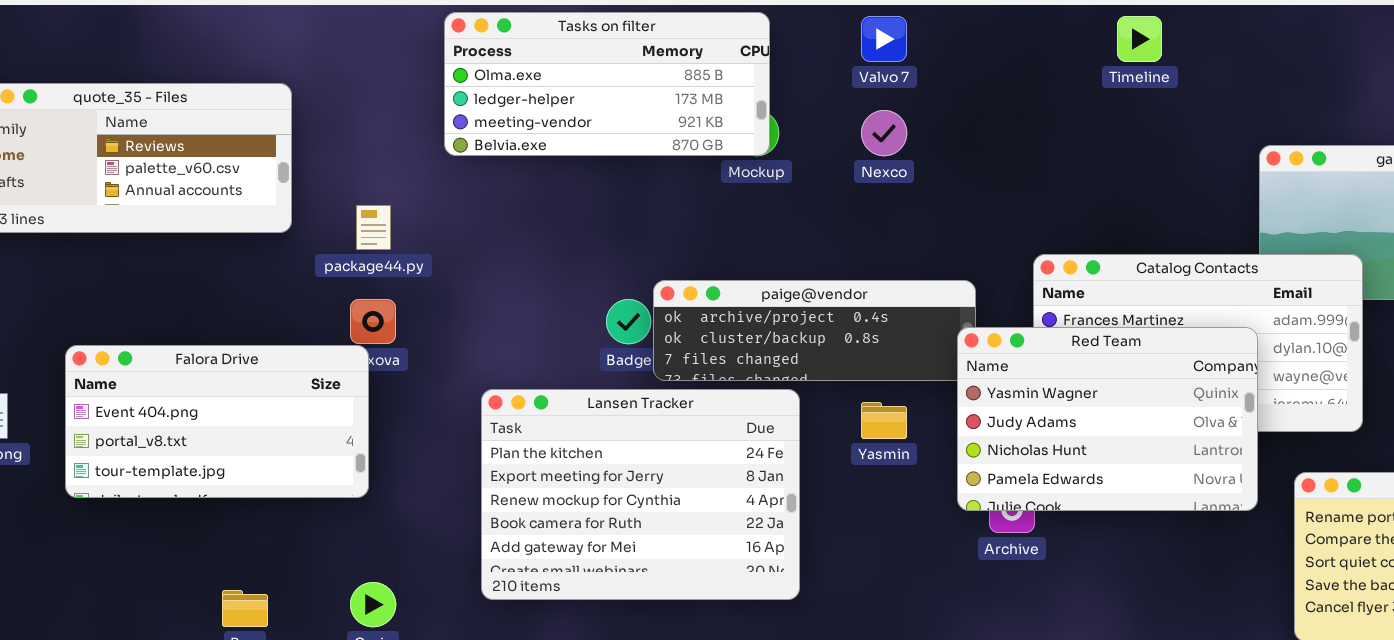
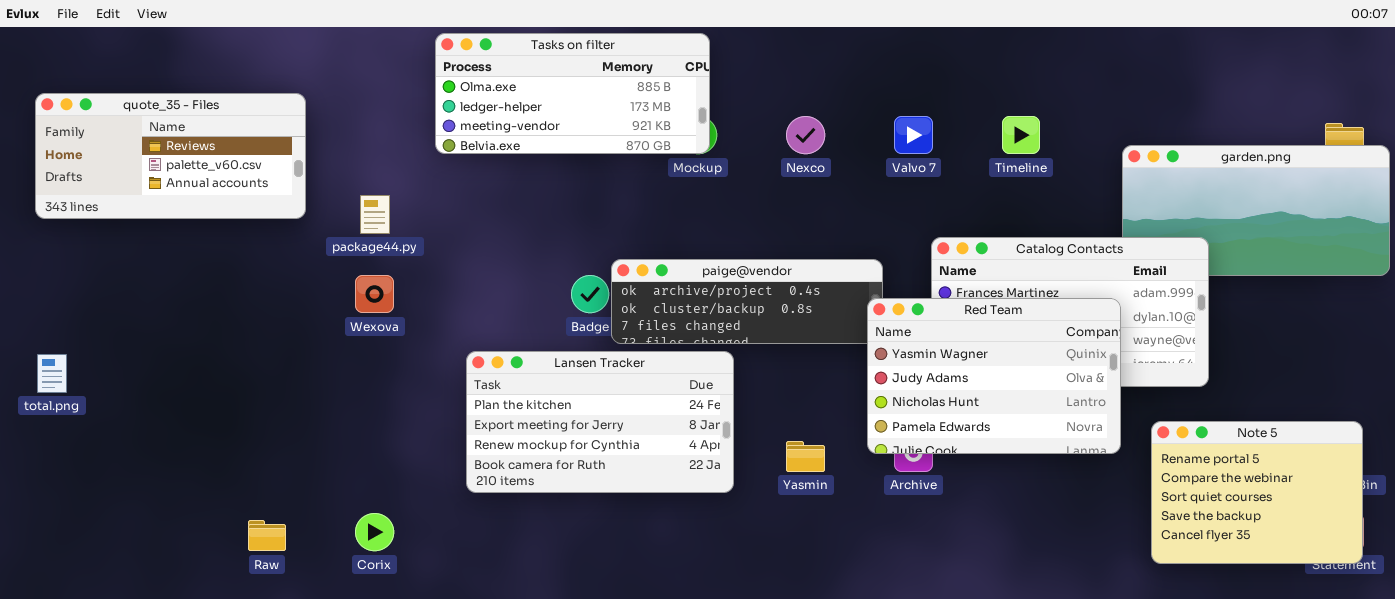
Valvo 7: [861,16,907,62] -> [894,116,933,154], moved
Timeline: [1117,16,1162,62] -> [1002,116,1040,154], moved
Falora Drive: [65,345,369,498] -> none, closed
Lansen Tracker: [481,389,800,600] -> [466,351,734,493], resized
Yasmin: [861,402,907,439] -> [786,441,825,472], moved

